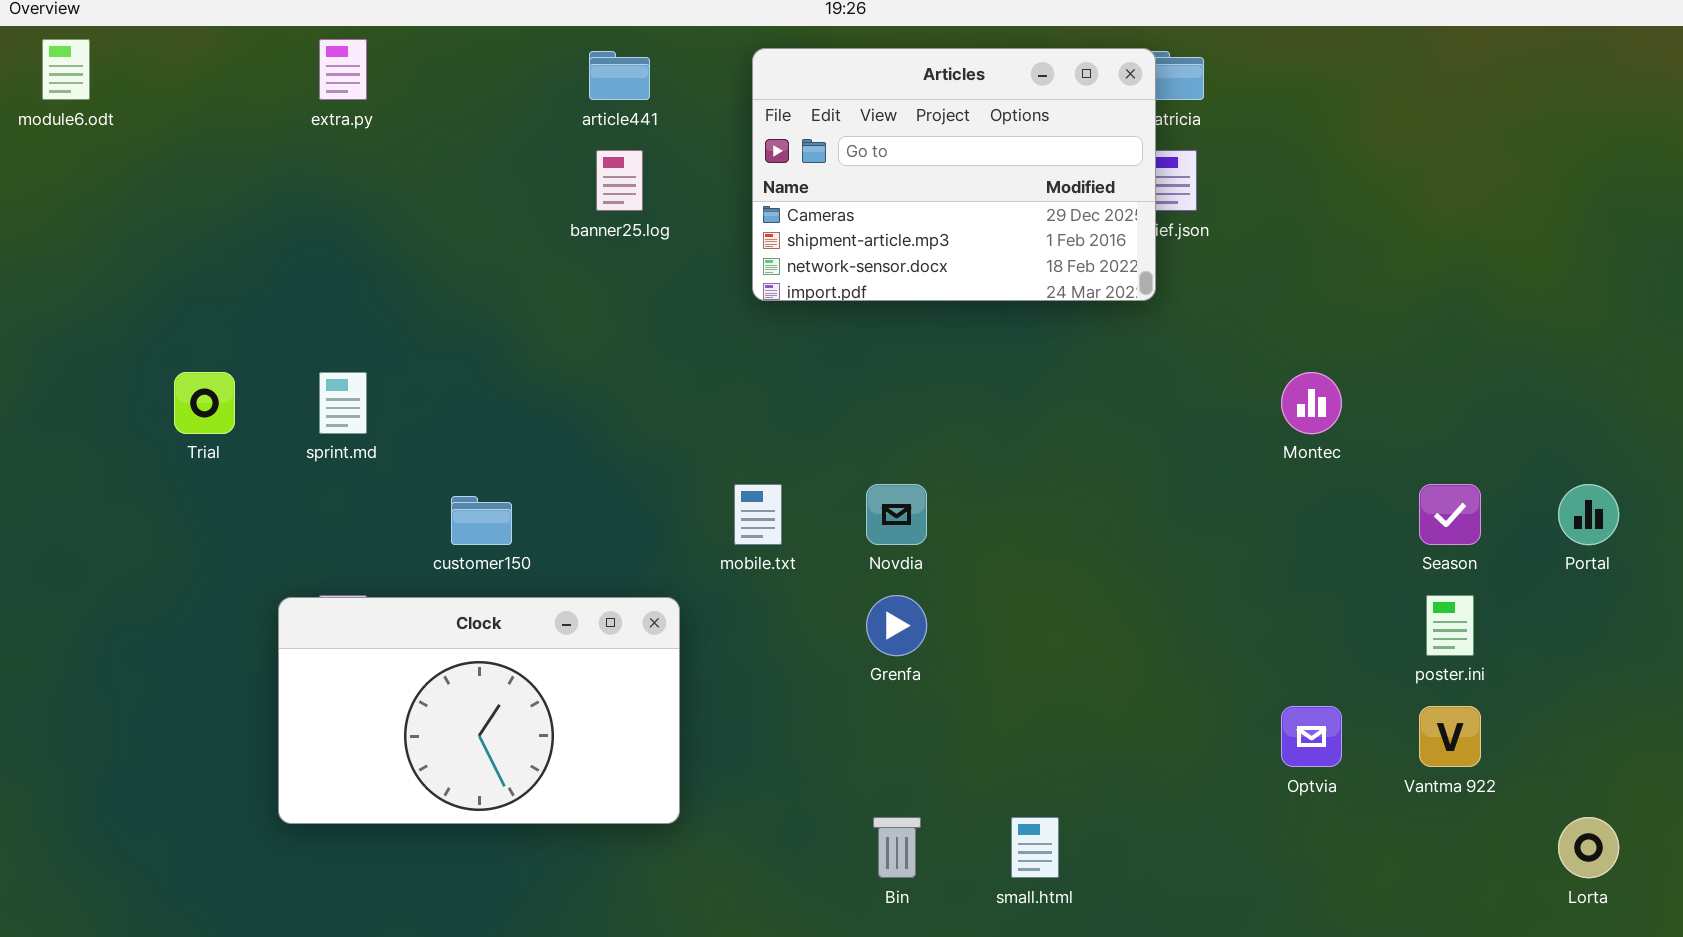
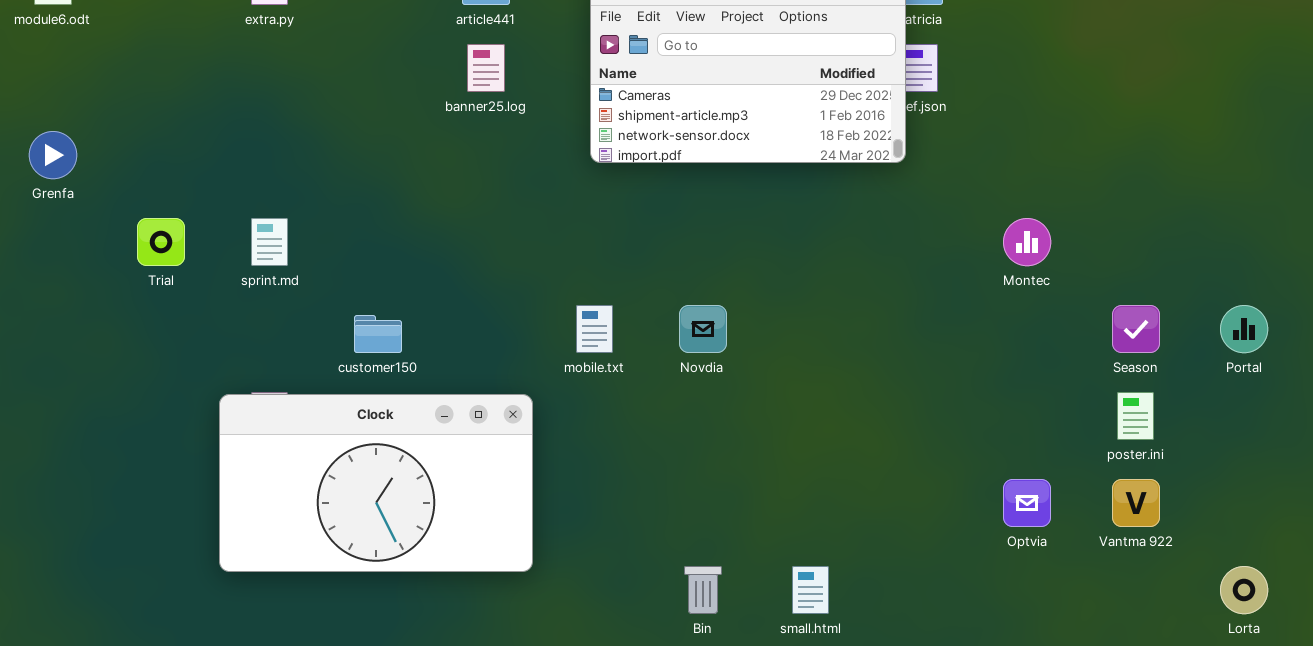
Grenfa: [866,595,927,656] -> [29,131,77,179], moved

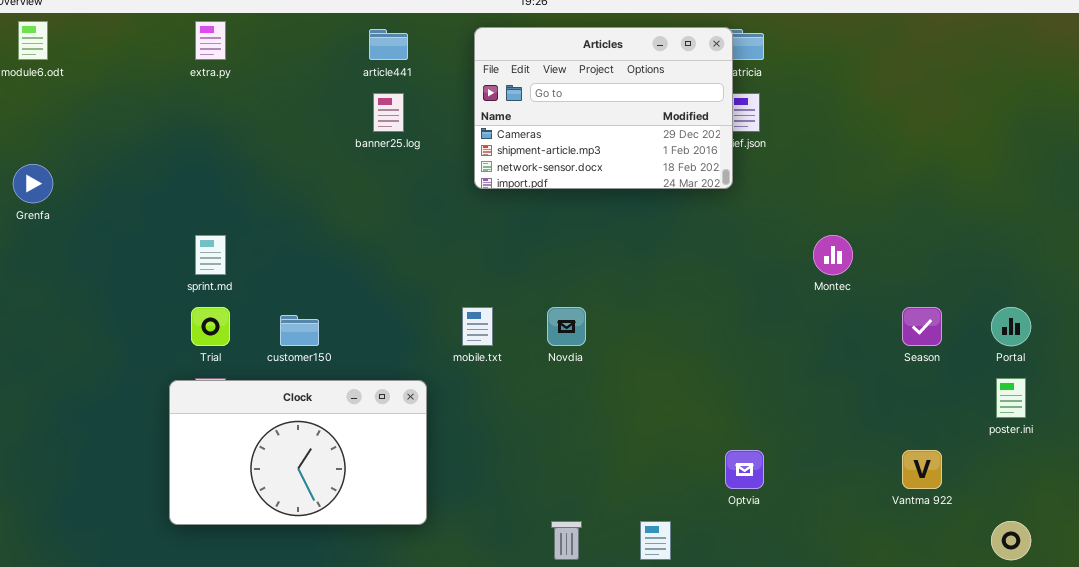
Trial: [137,218,185,266] -> [191,307,230,346], moved
poster.ini: [1117,392,1154,440] -> [996,378,1026,418], moved
Optvia: [1003,479,1051,527] -> [725,450,764,489], moved

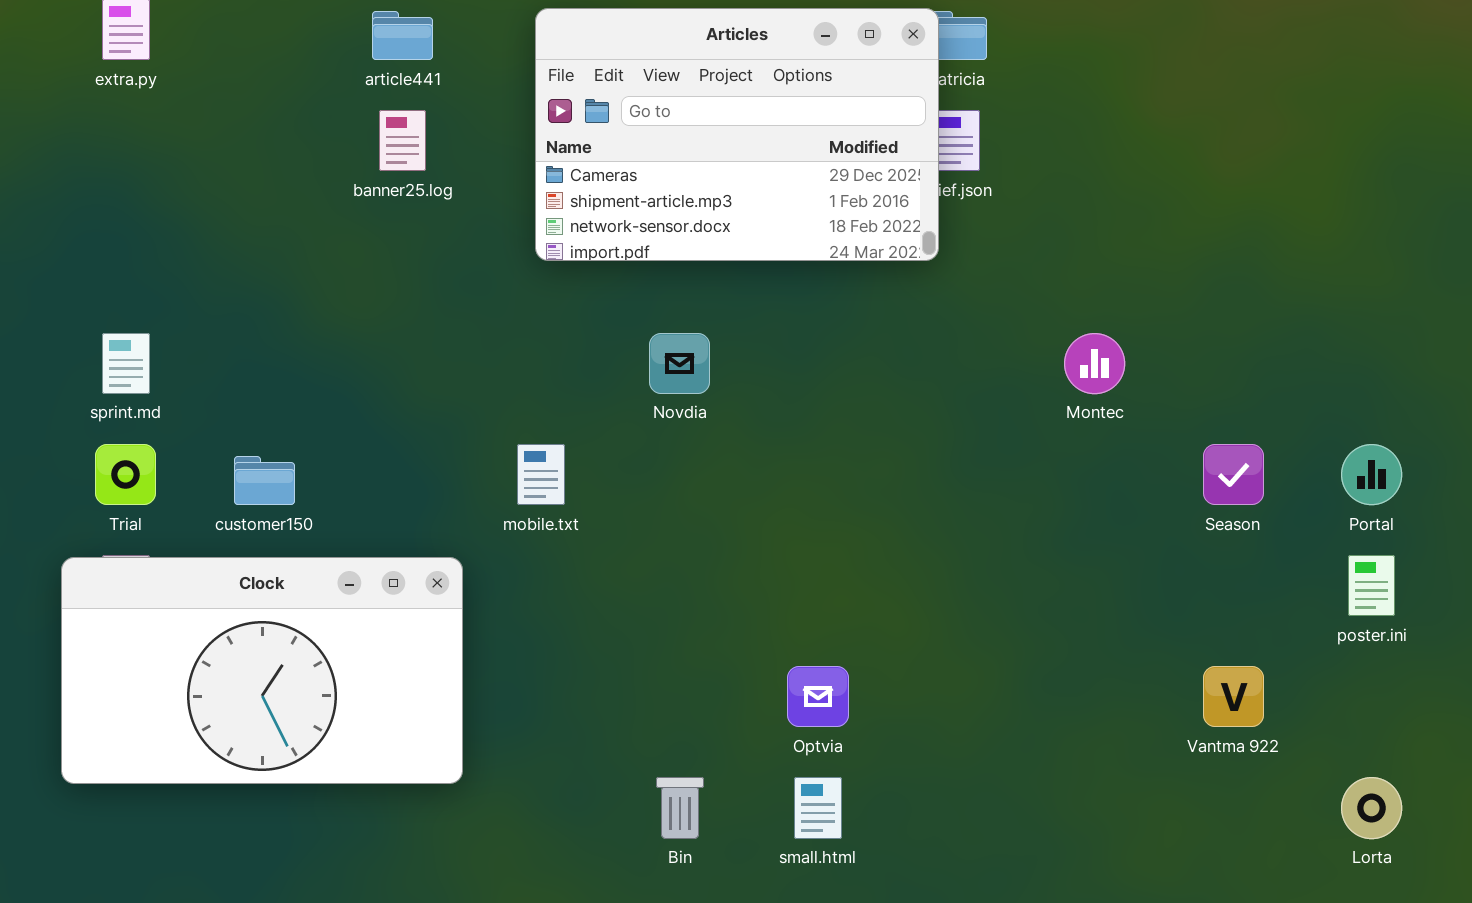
Novdia: [547,307,586,346] -> [649,333,710,394], moved
Optvia: [725,450,764,489] -> [787,666,849,727], moved

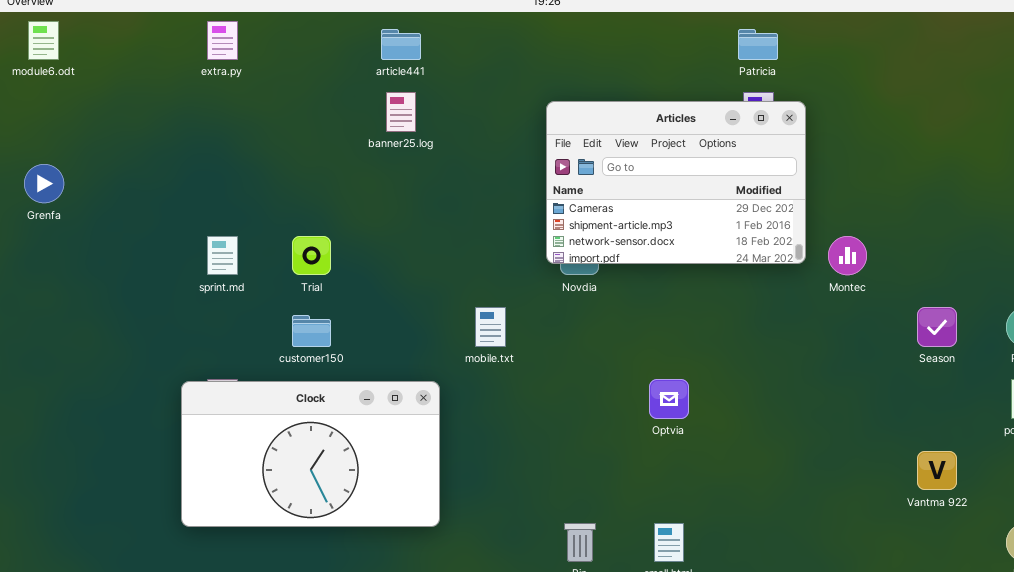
Articles: [535,8,939,261] -> [546,101,806,264], moved
Trial: [95,444,156,505] -> [292,236,331,275], moved
Optvia: [787,666,849,727] -> [649,379,689,419], moved

